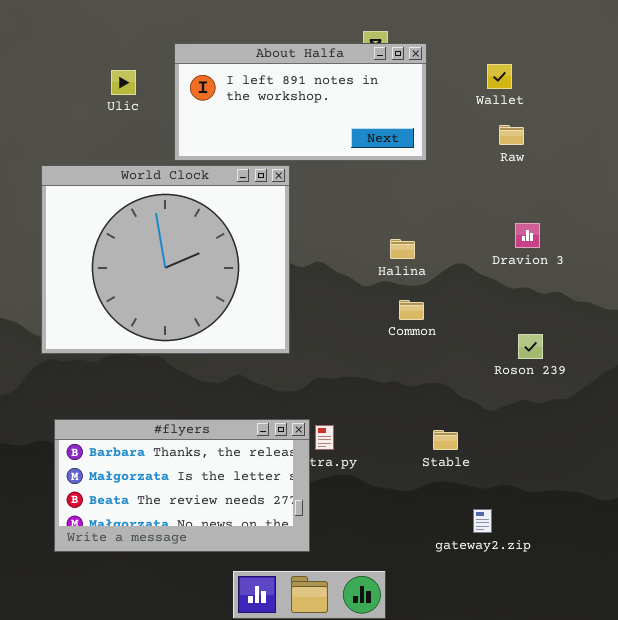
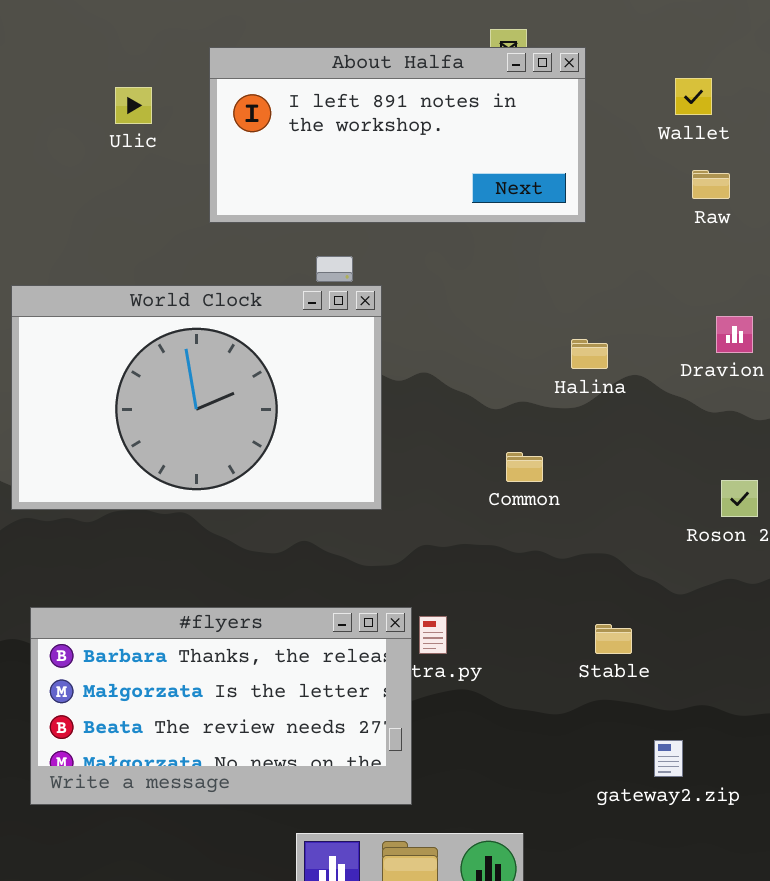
World Clock: [41,165,290,354] -> [11,285,382,510], resized
Halina: [390,239,415,259] -> [571,339,608,369], moved
Common: [399,300,424,320] -> [506,452,543,482], moved

